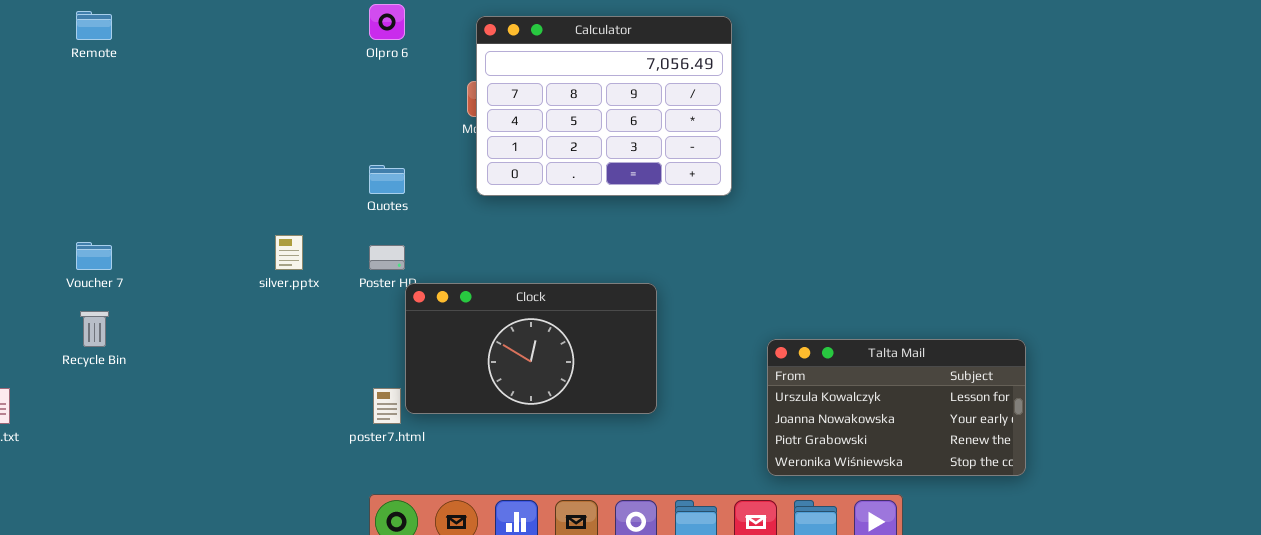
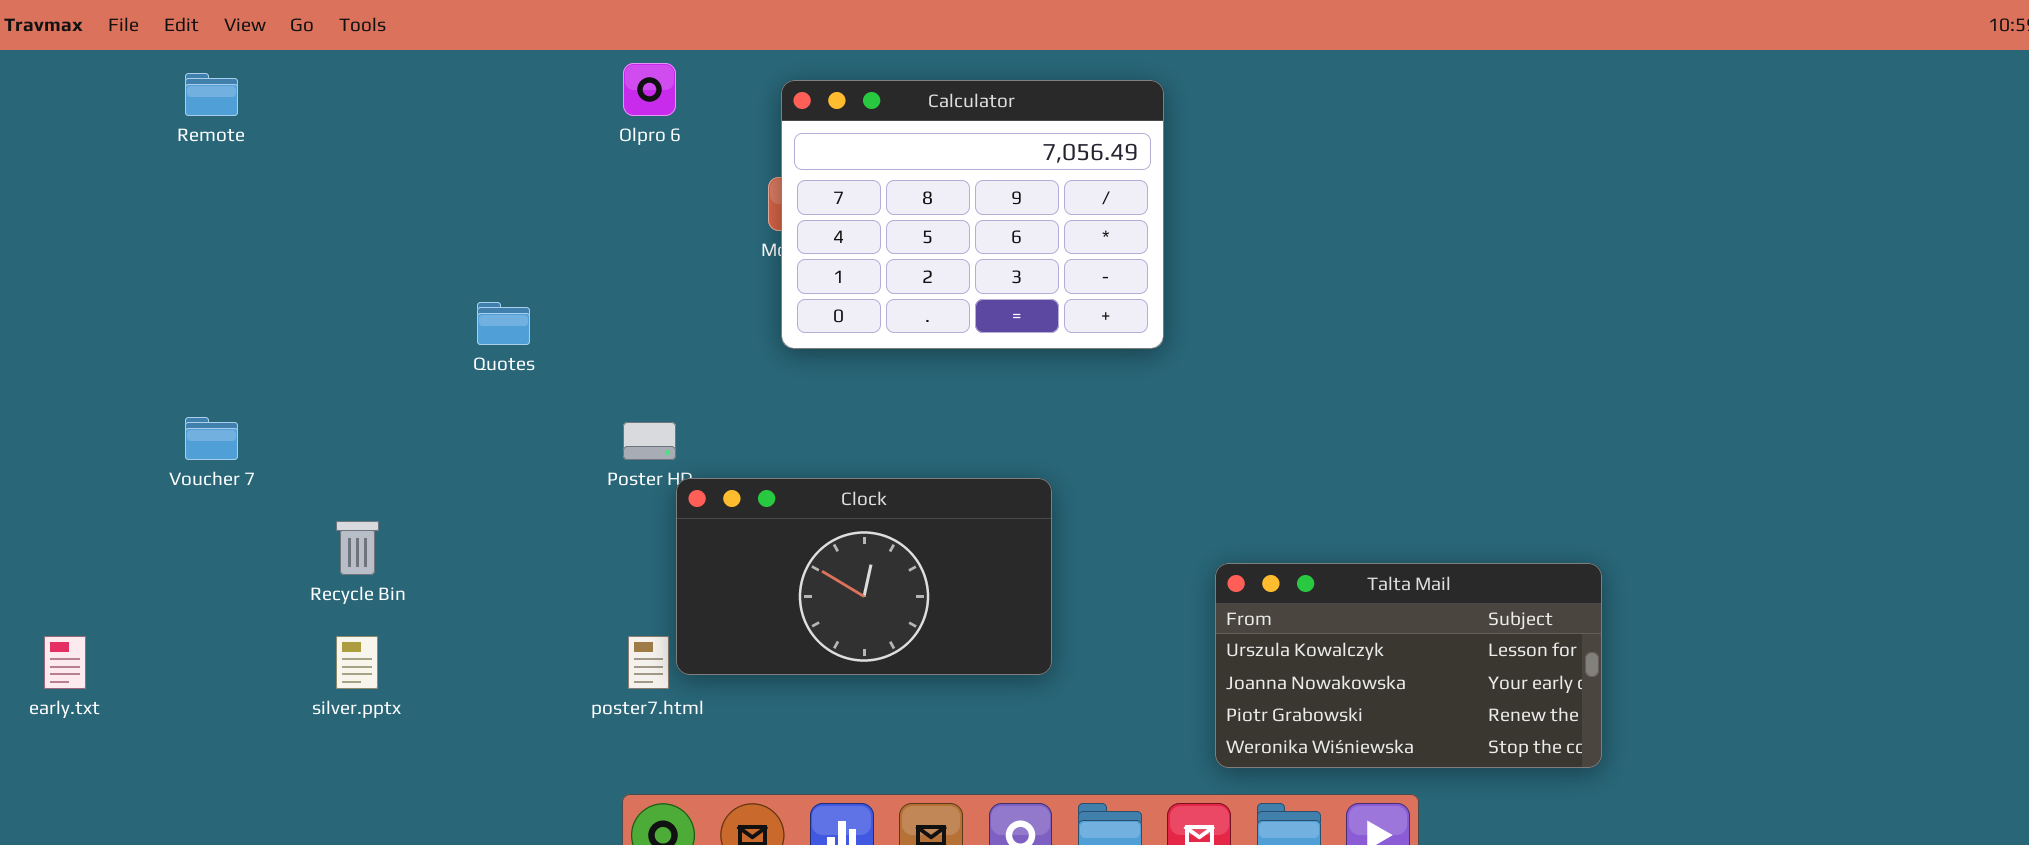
Quotes: [369,165,405,194] -> [477,302,530,345], moved
silver.pptx: [275,235,303,270] -> [336,636,378,689], moved
Recycle Bin: [80,311,109,347] -> [336,521,379,575], moved

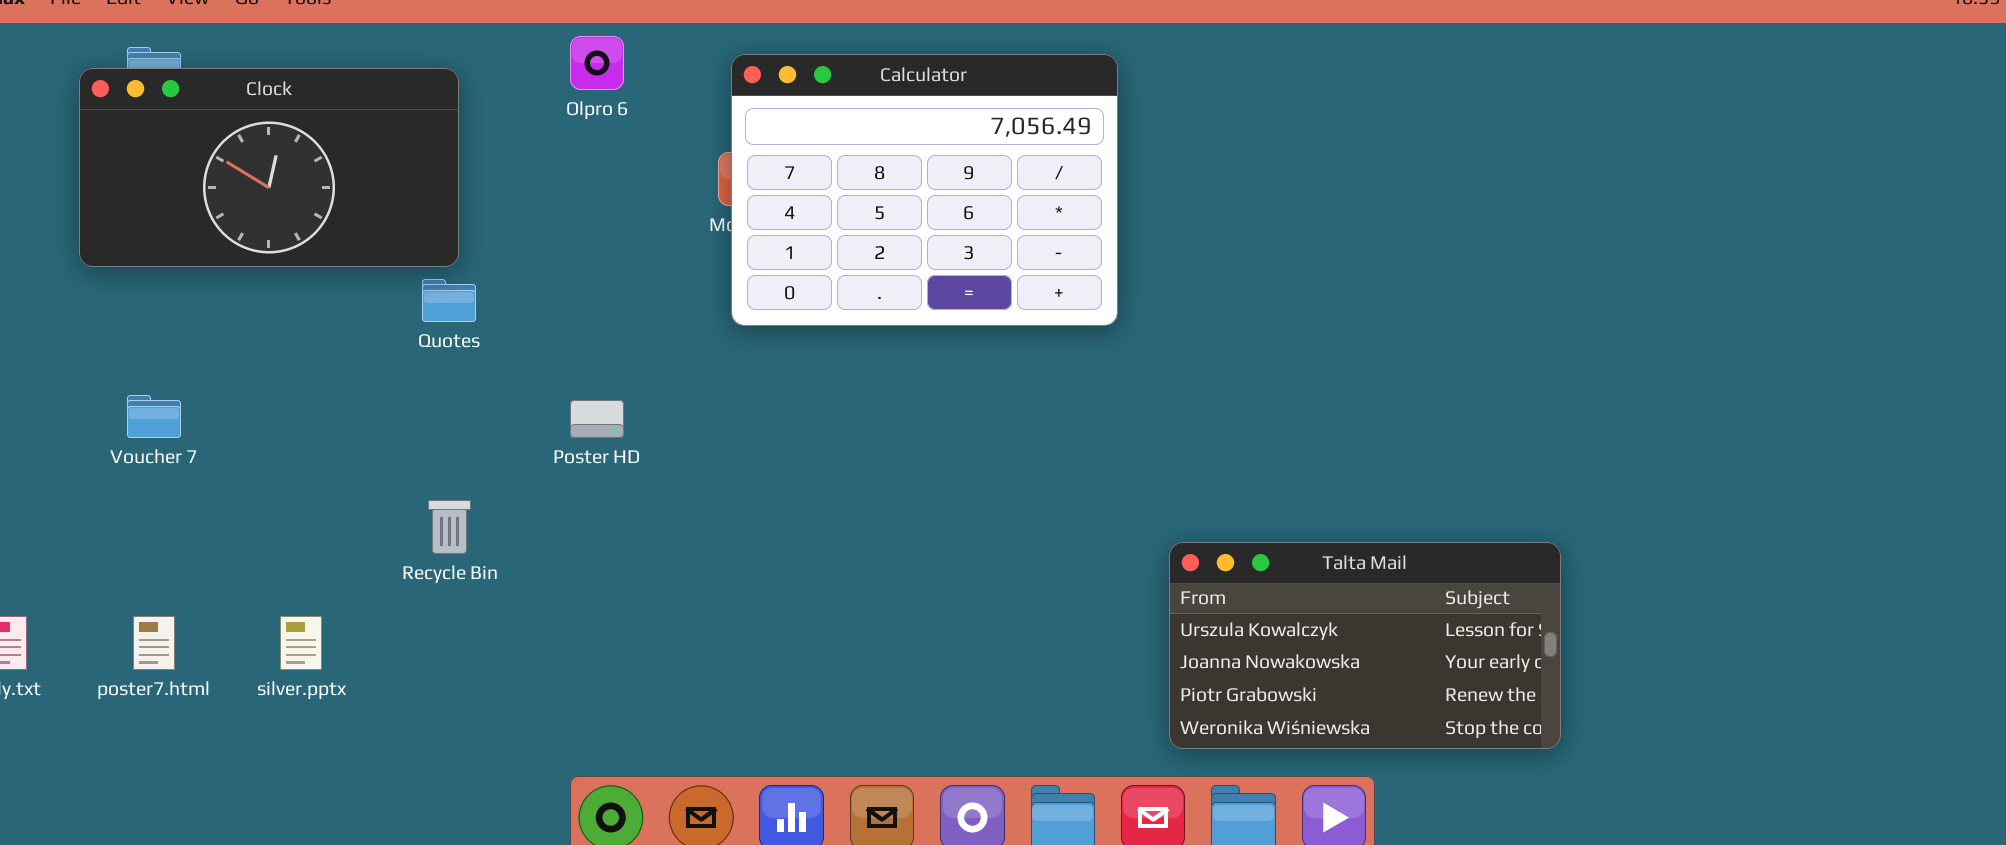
Clock: [676,478,1052,675] -> [79,68,459,267], moved
Recycle Bin: [336,521,379,575] -> [428,500,471,554], moved
poster7.html: [628,636,669,689] -> [133,616,175,670], moved

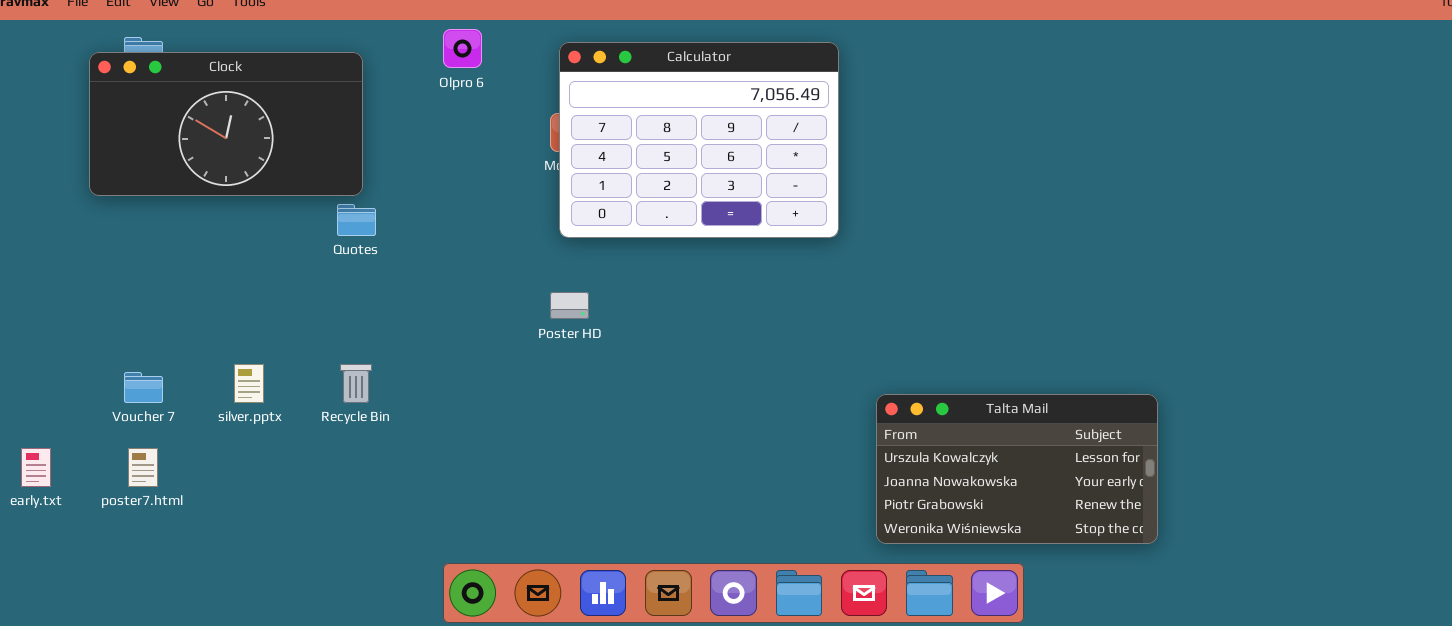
Voucher 7: [127,395,181,438] -> [124,372,163,403], moved
Poster HD: [570,400,624,438] -> [550,292,589,319], moved
silver.pptx: [280,616,322,670] -> [234,364,264,403], moved

